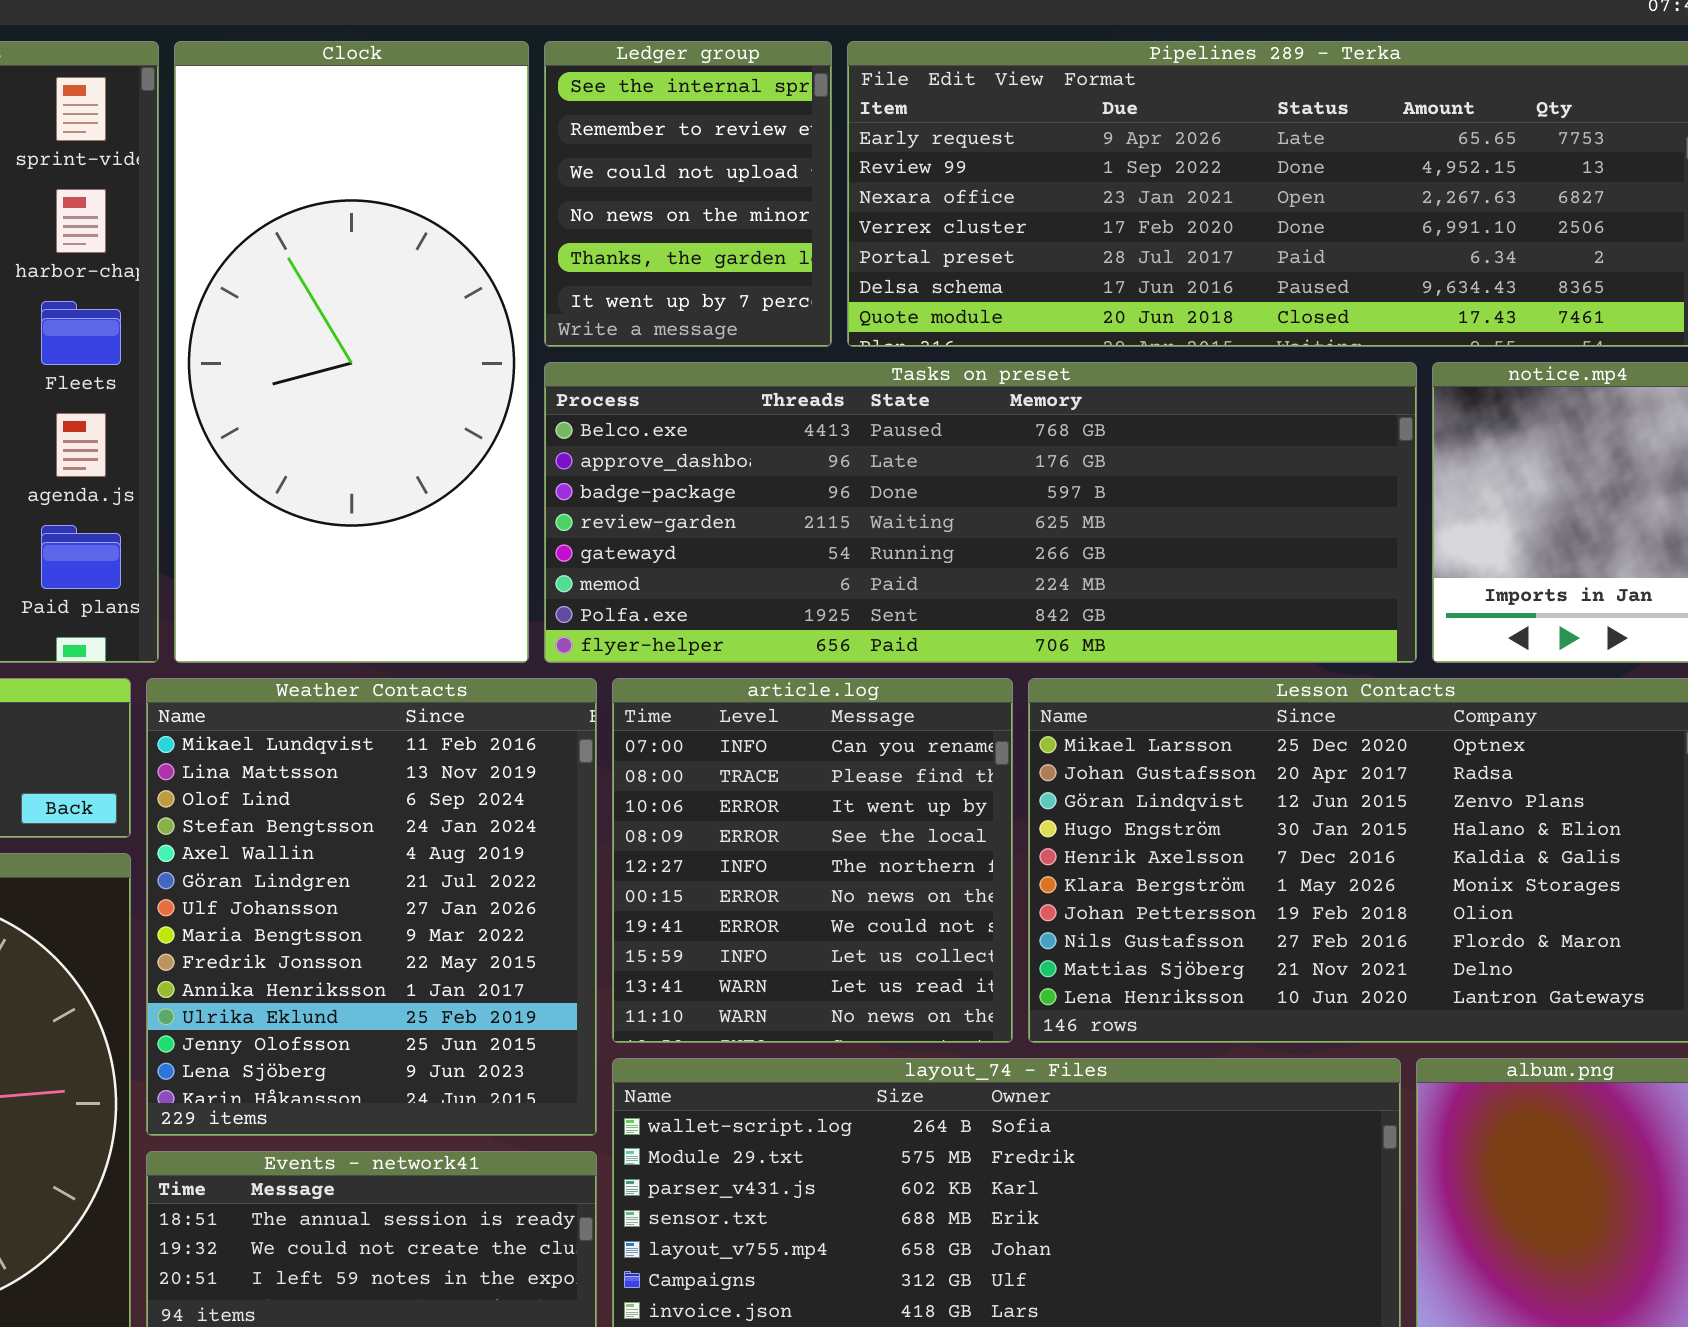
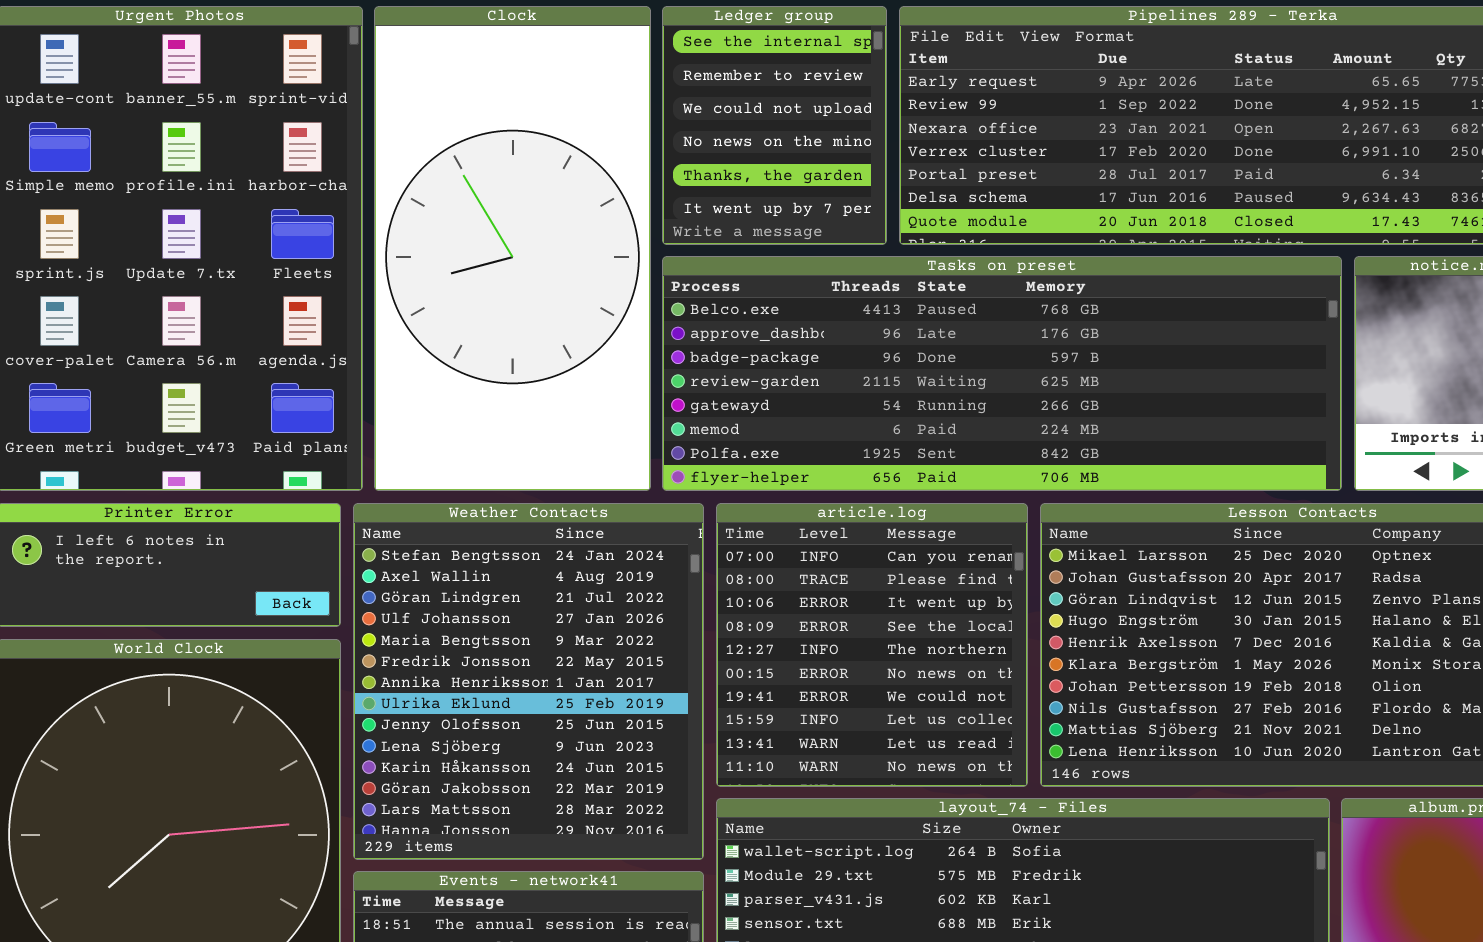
Weather Contacts: [146,678,597,1136] -> [353,503,704,860], scrolled down 3 rows

